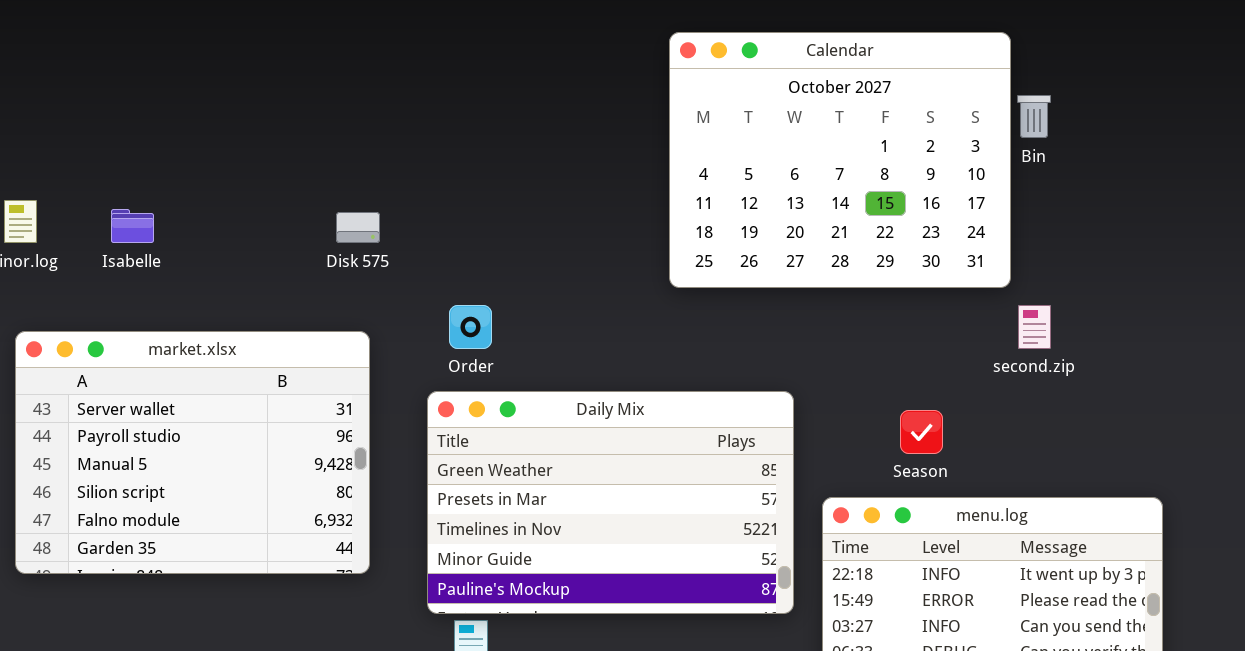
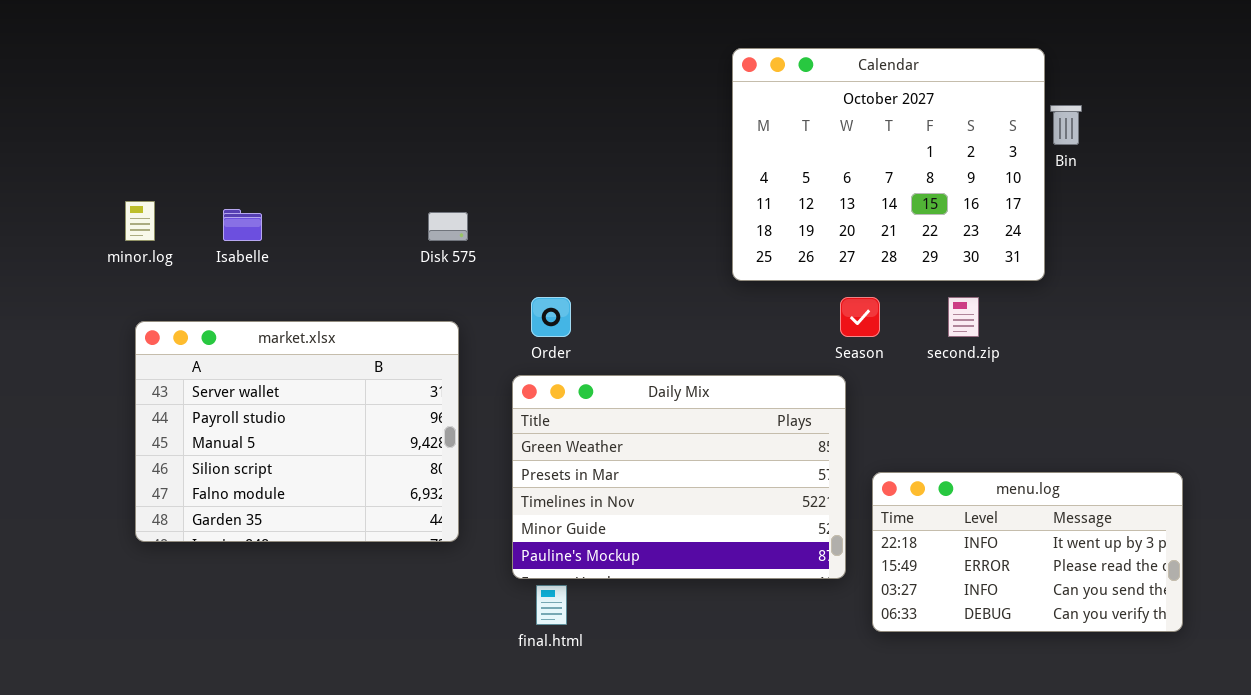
second.zip: [1018,305,1051,349] -> [948,297,979,337], moved
Season: [900,410,943,454] -> [840,297,880,337], moved

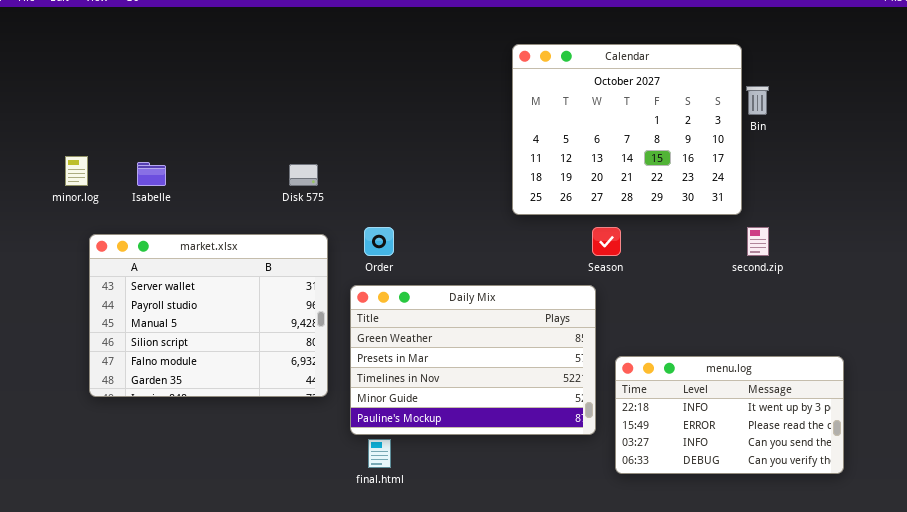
second.zip: [948,297,979,337] -> [747,227,769,256], moved
market.xlsx: [135,321,459,542] -> [89,234,328,397], moved

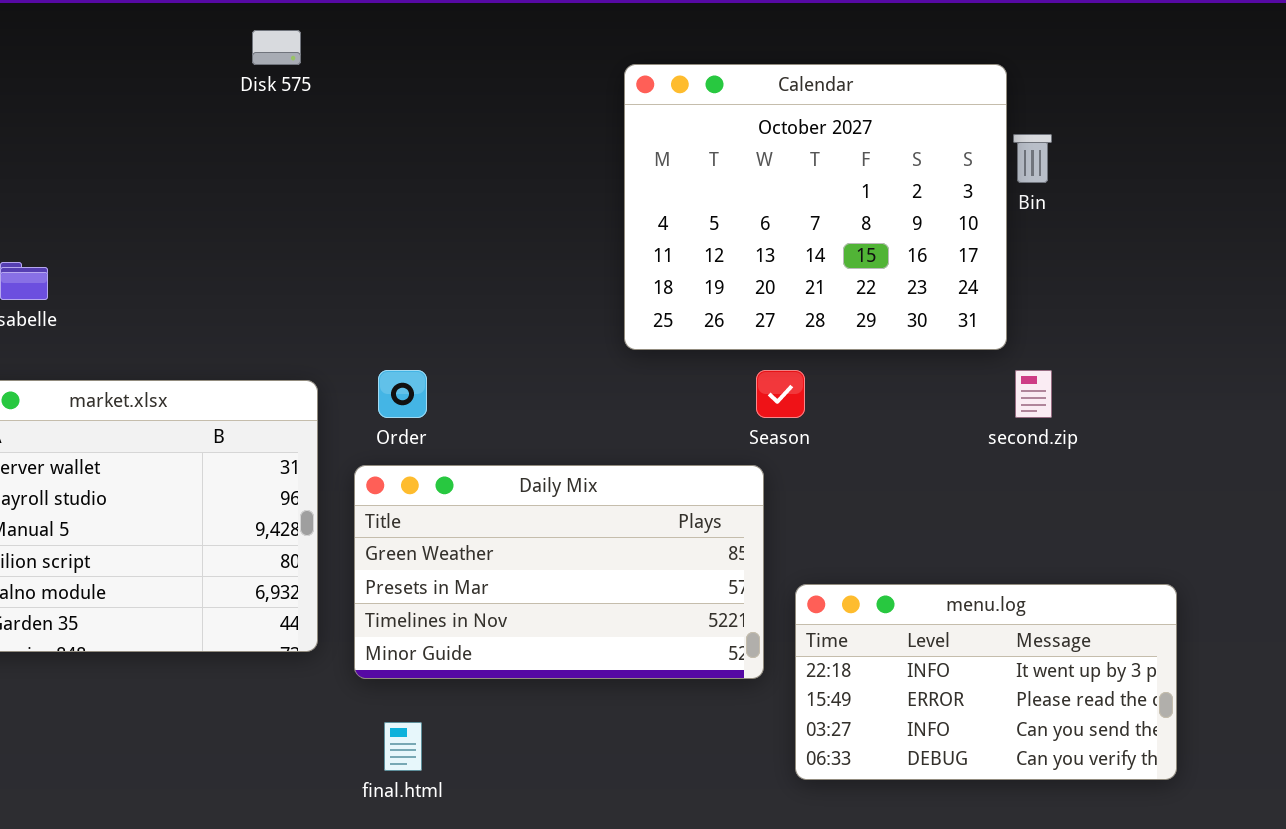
Disk 575: [289,164,318,186] -> [252,30,301,65], moved
Daily Mix: [350,285,596,435] -> [354,465,764,679], resized

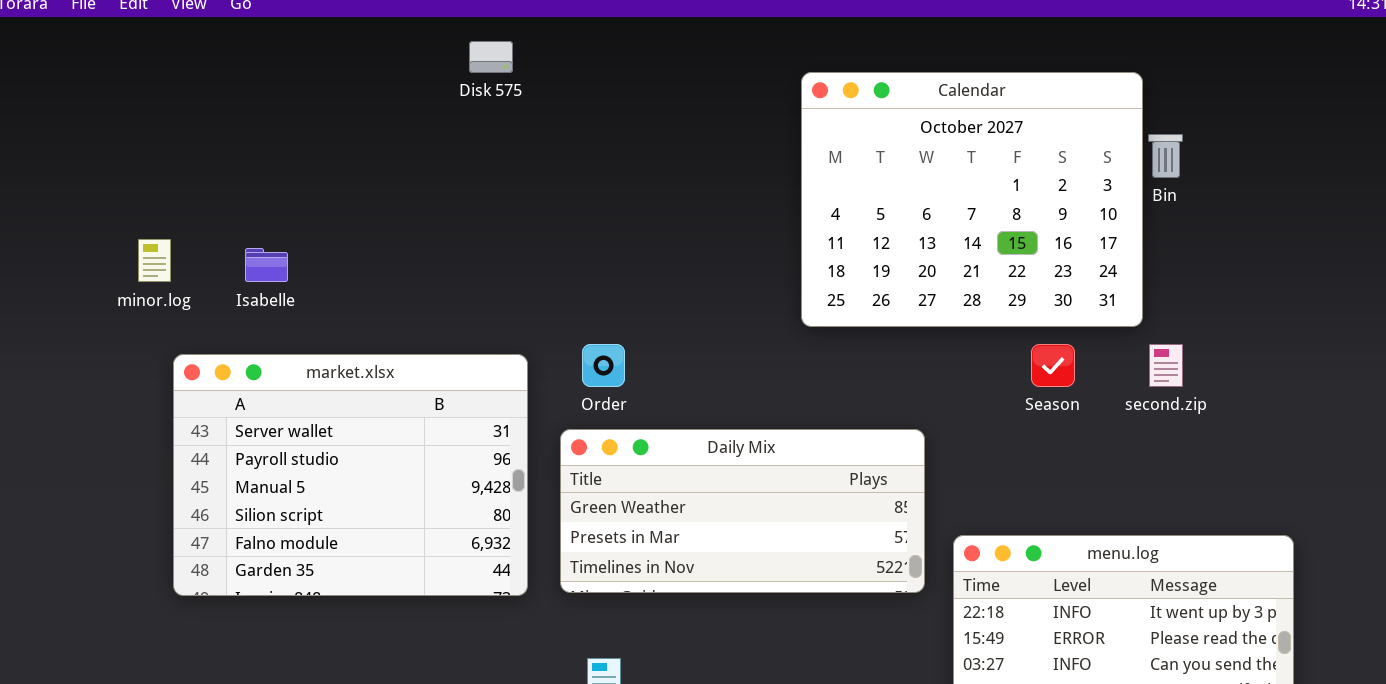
Season: [756,370,805,418] -> [1031,344,1075,387], moved
Daily Mix: [354,465,764,679] -> [560,429,925,593], resized

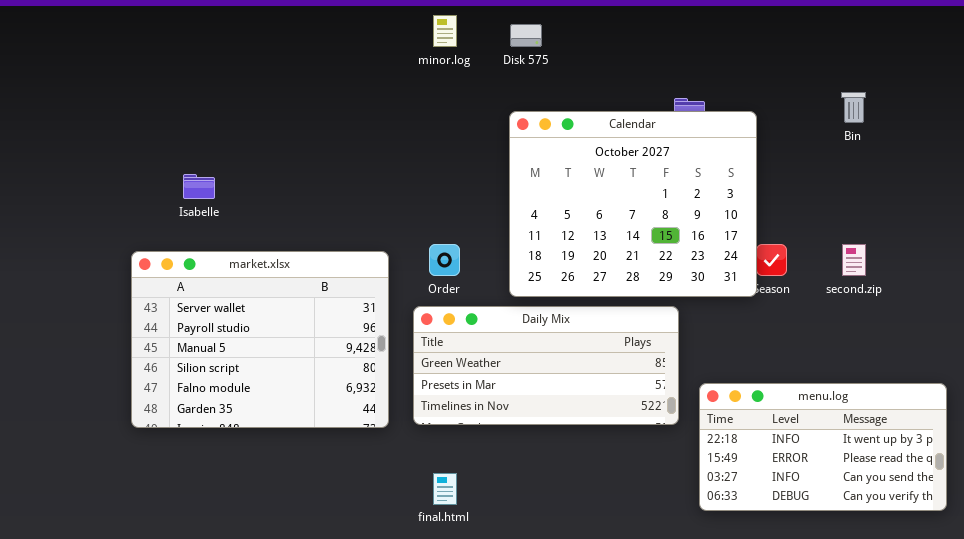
Disk 575: [469,41,513,73] -> [510,24,542,47], moved
Calendar: [801,72,1143,327] -> [509,111,757,297], moved
minor.log: [138,239,171,282] -> [433,15,457,47], moved

